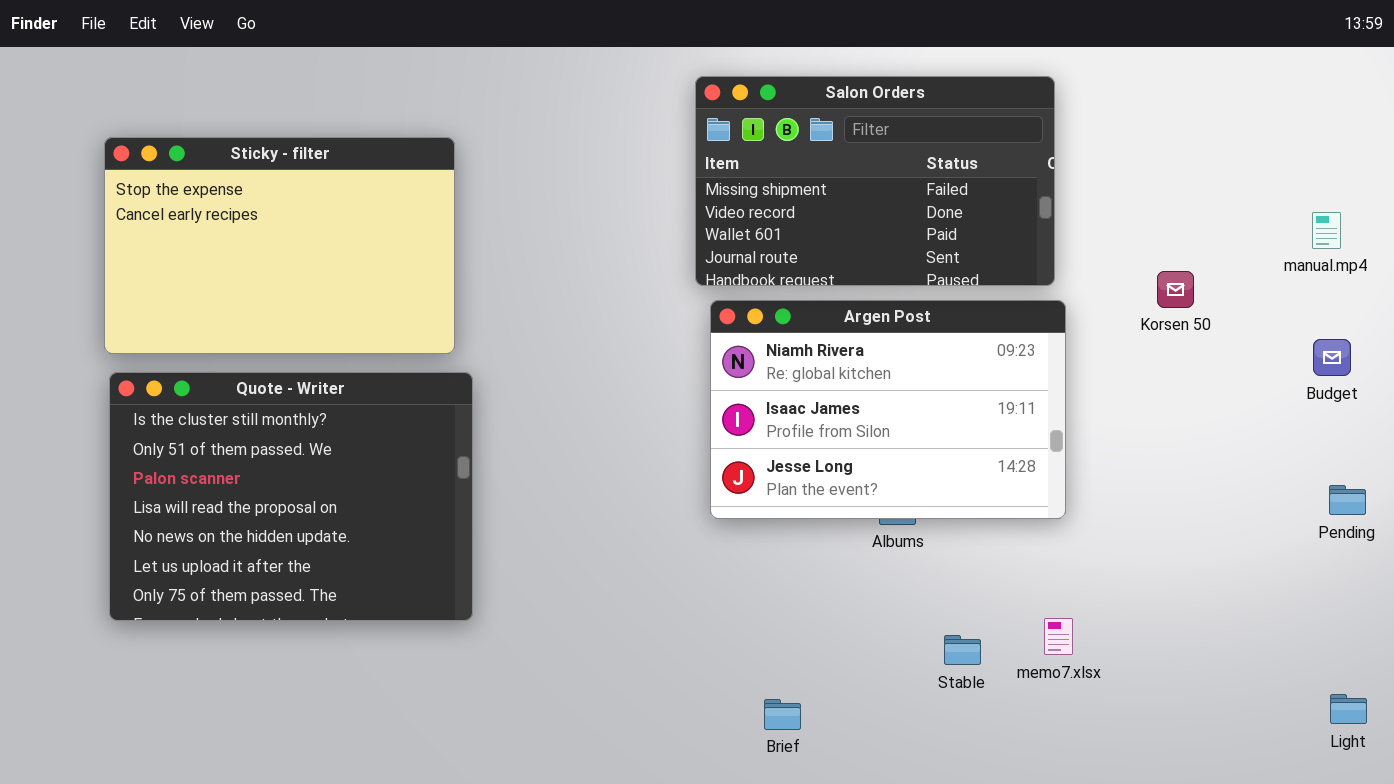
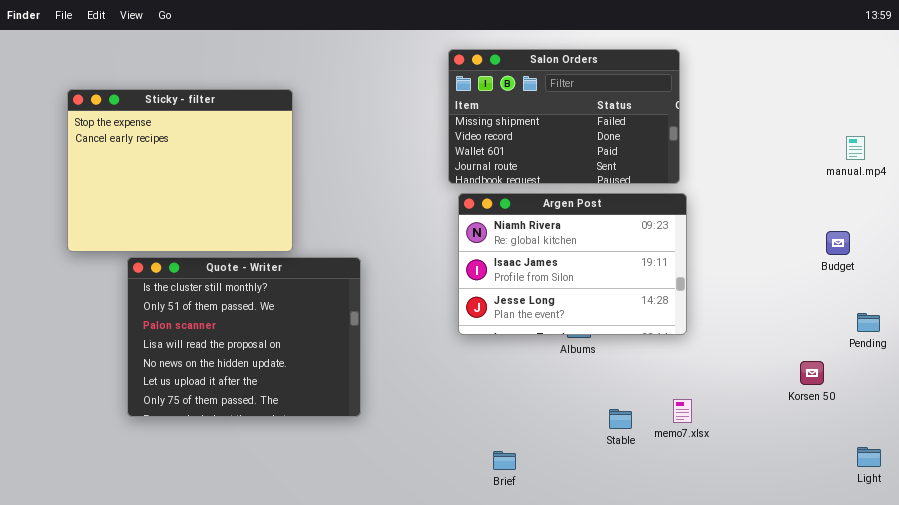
Sticky - filter: [104,137,455,354] -> [67,89,293,252], resized
Korsen 50: [1157,271,1194,308] -> [800,361,824,385], moved
Budget: [1313,339,1351,376] -> [826,231,850,255], moved
Quote - Writer: [109,372,473,621] -> [127,257,361,417], moved

